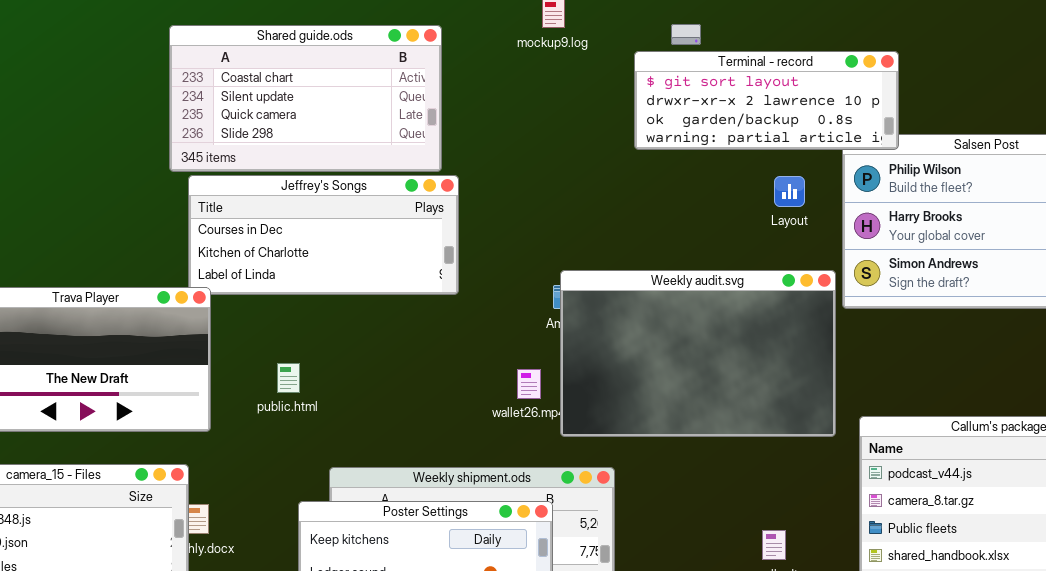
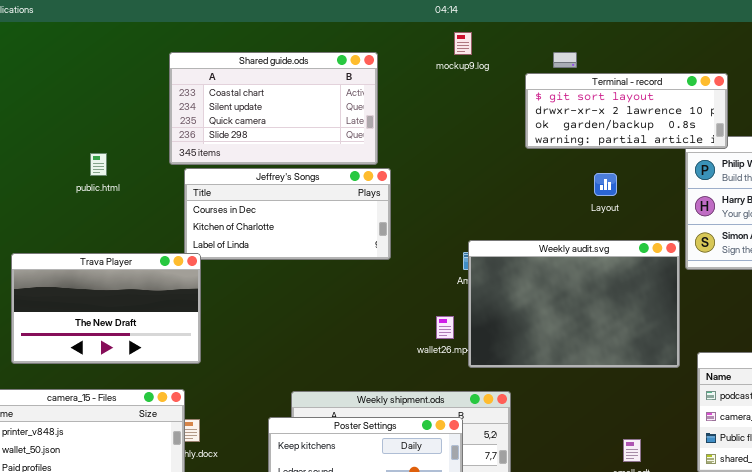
Layout: [774,176,805,207] -> [594,173,617,196], moved
public.html: [277,363,300,393] -> [90,153,107,176], moved

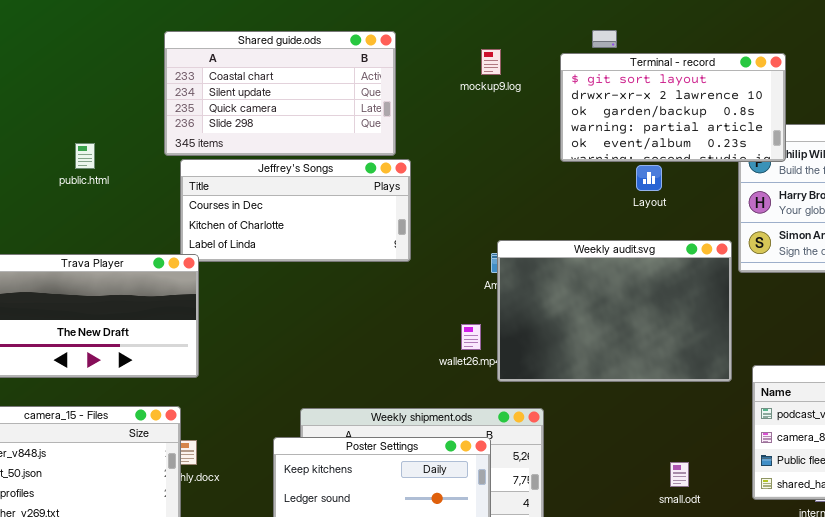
mockup9.log: [454,32,472,55] -> [481,49,501,75], moved
Terminal - record: [525,73,728,149] -> [560,53,786,162], resized

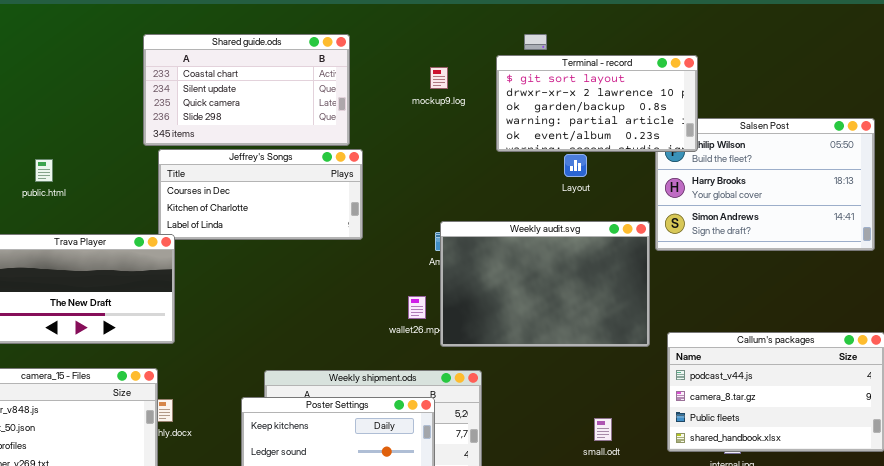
mockup9.log: [481,49,501,75] -> [430,67,448,89], moved
public.html: [75,143,95,169] -> [35,159,53,182], moved

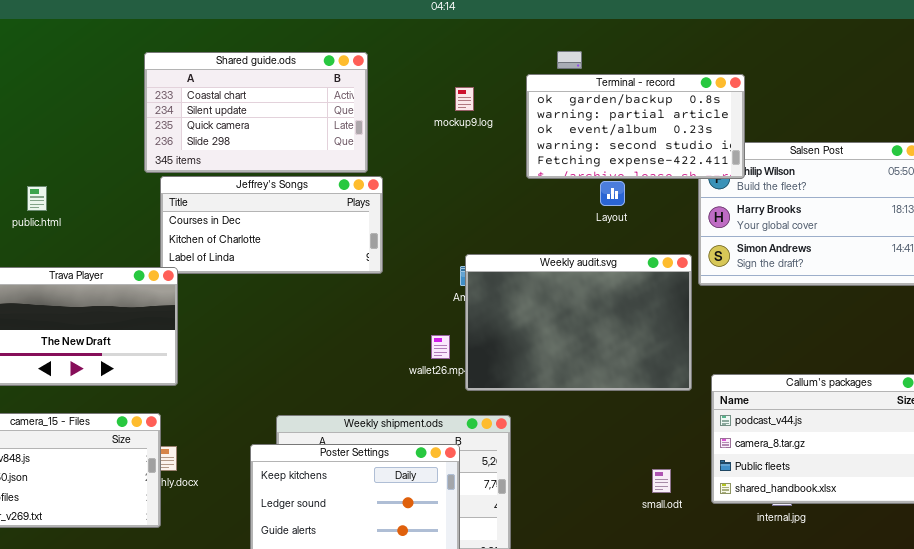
Terminal - record: [496,55,698,152] -> [526,74,745,179], scrolled down 2 rows
small.odt: [594,418,612,441] -> [652,469,671,493], moved

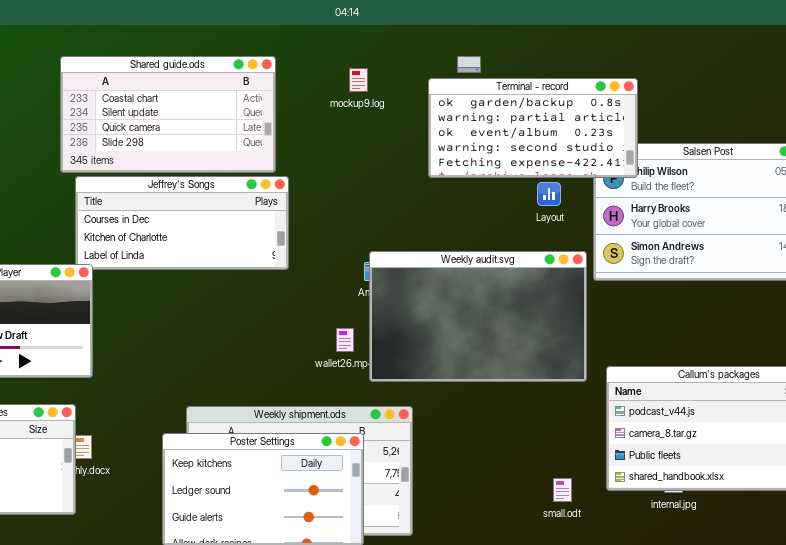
mockup9.log: [455,87,474,111] -> [349,68,368,92], moved
Layout: [600,181,625,206] -> [537,182,561,206], moved
small.odt: [652,469,671,493] -> [553,478,572,502], moved

